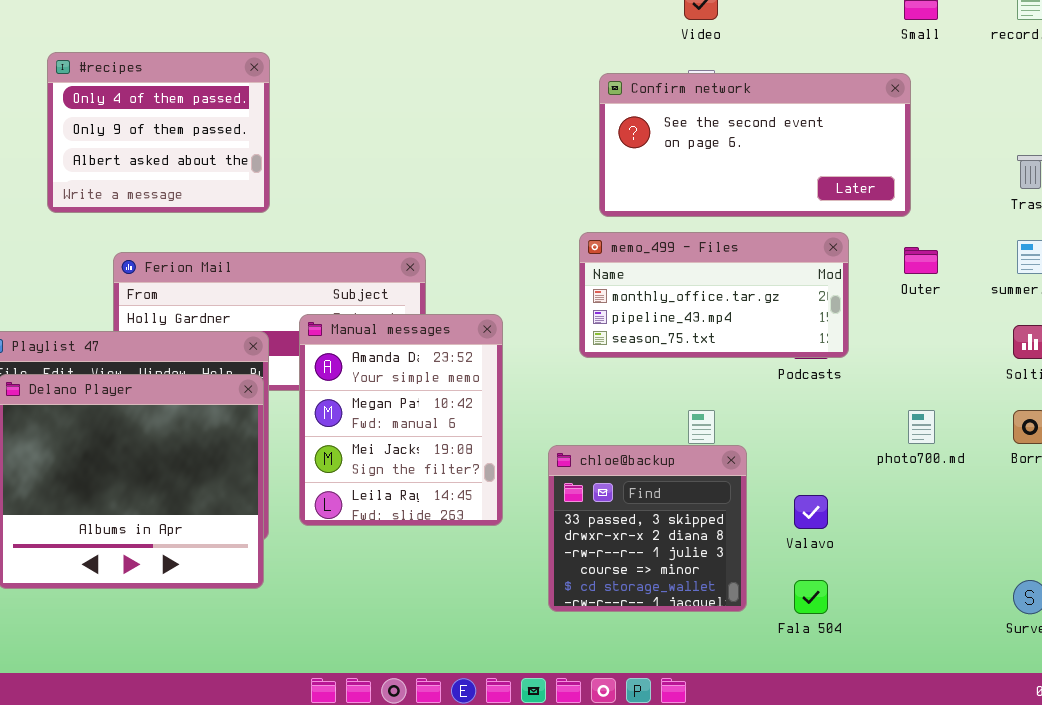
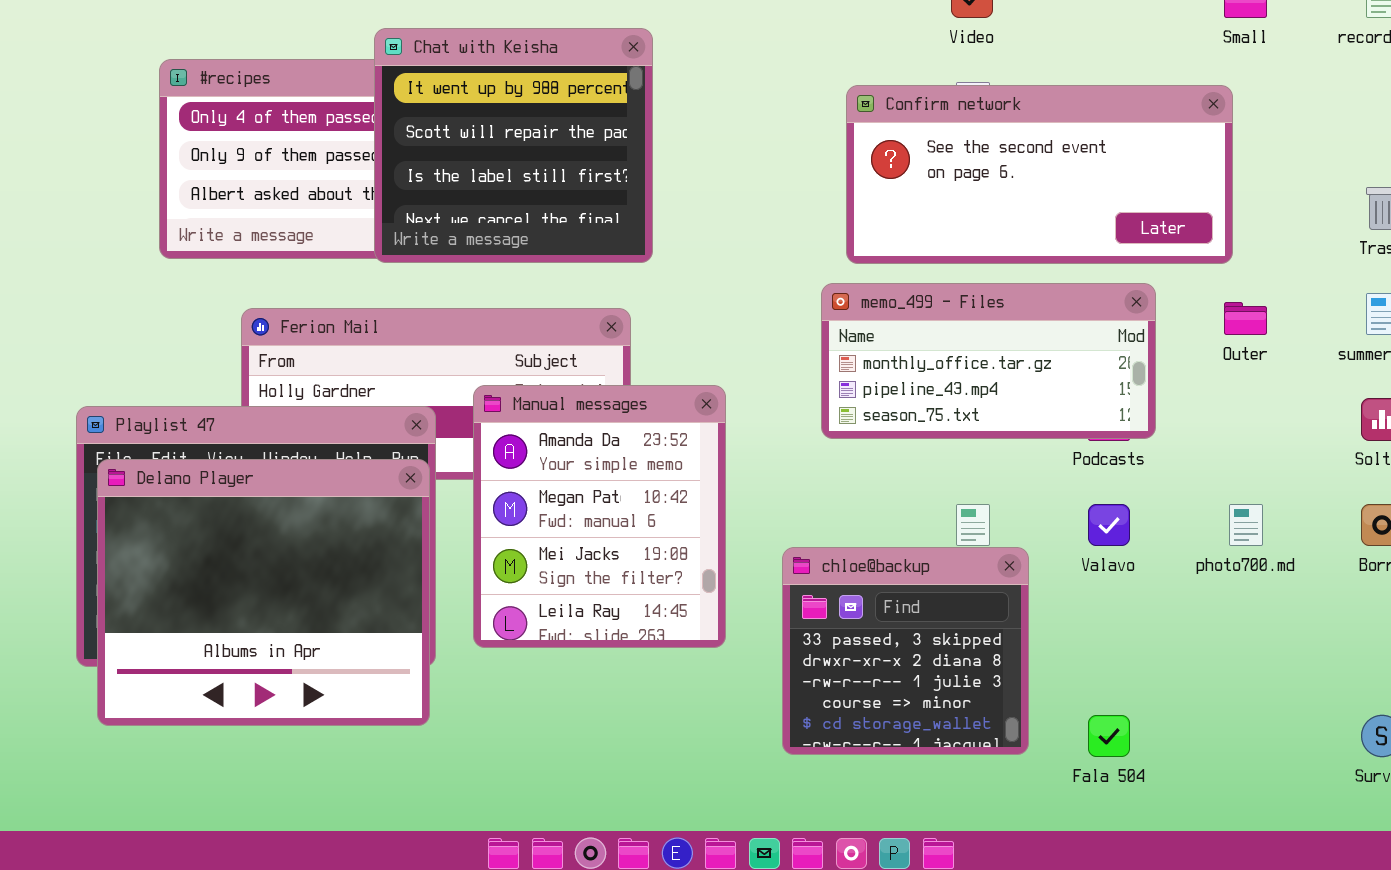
Chat with Keisha: none -> [374,28,653,263], opened
Valavo: [794,495,828,529] -> [1088,504,1130,546], moved

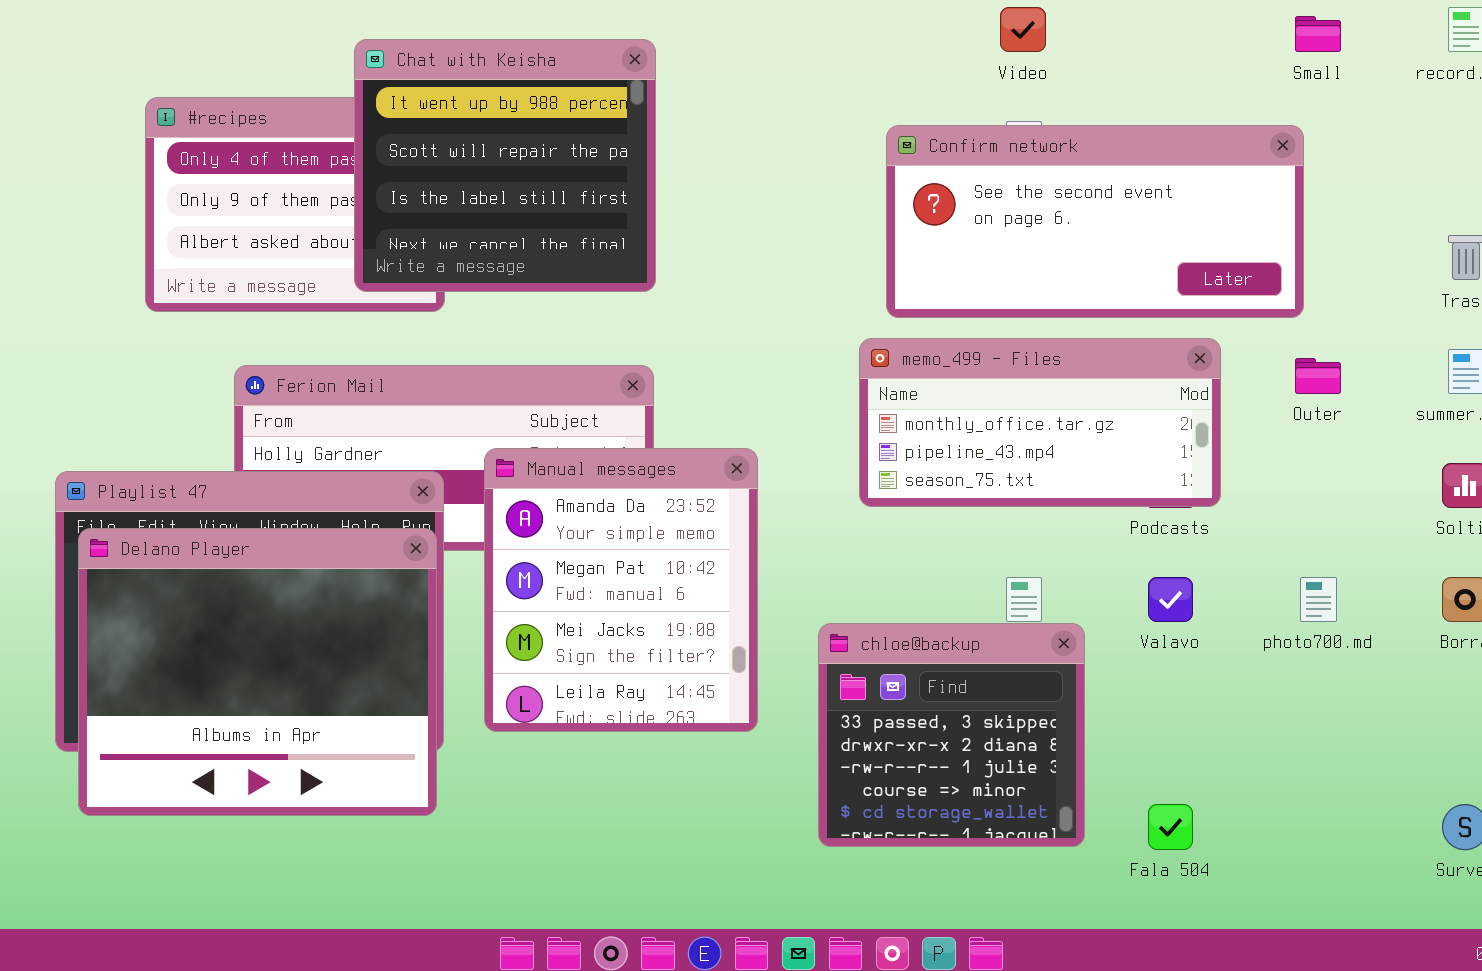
Chat with Keisha: [374,28,653,263] -> [354,39,656,292], moved

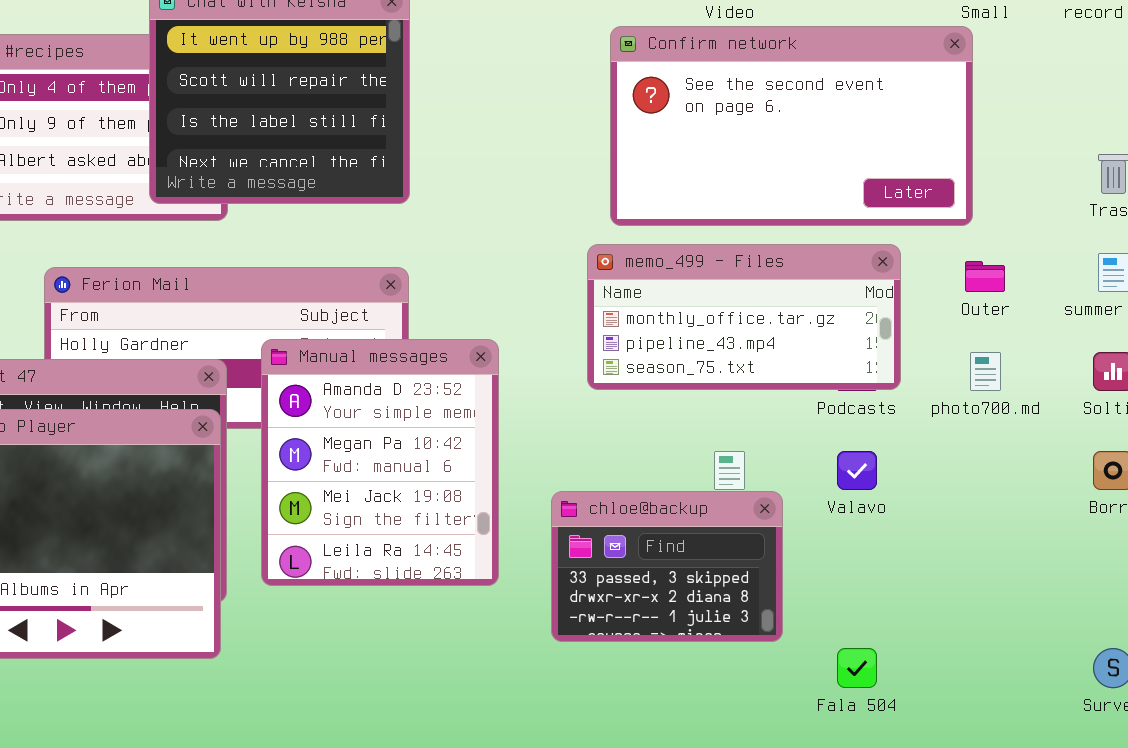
Confirm network: [886,125,1304,318] -> [610,26,973,226], resized
photo700.md: [1300,577,1337,622] -> [970,352,1001,391], moved
chloe@backup: [818,623,1085,847] -> [551,491,783,642], resized

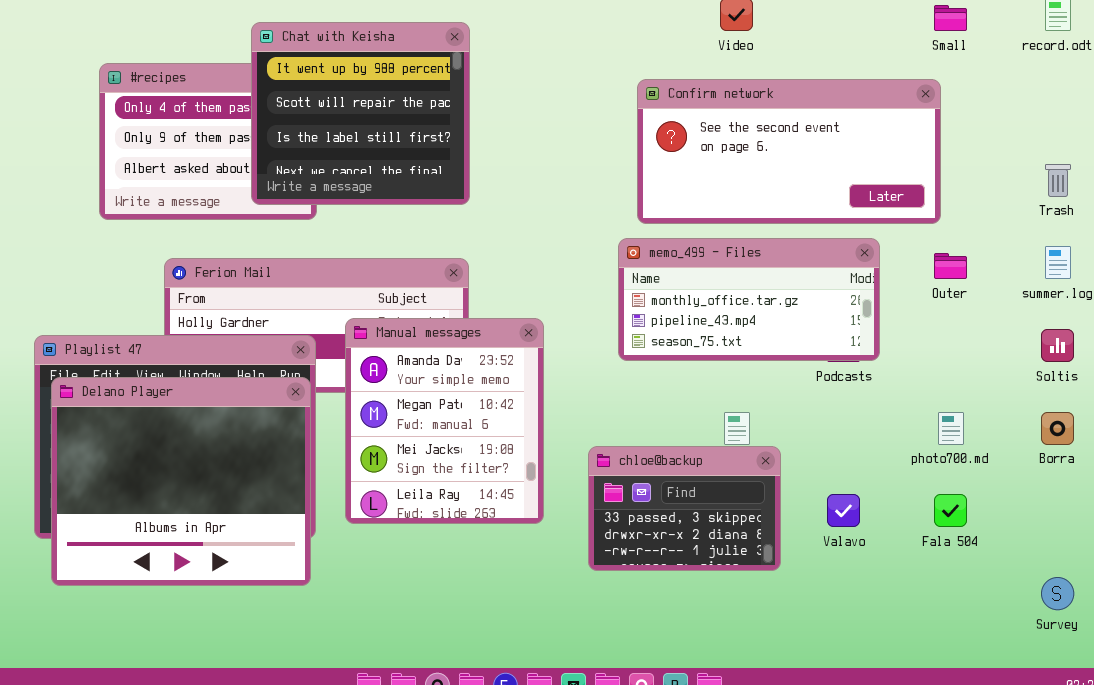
Confirm network: [610,26,973,226] -> [637,79,941,224], resized
photo700.md: [970,352,1001,391] -> [938,412,964,445], moved
Valavo: [837,451,877,490] -> [827,494,860,527], moved
Fala 504: [837,648,877,688] -> [934,494,967,527], moved

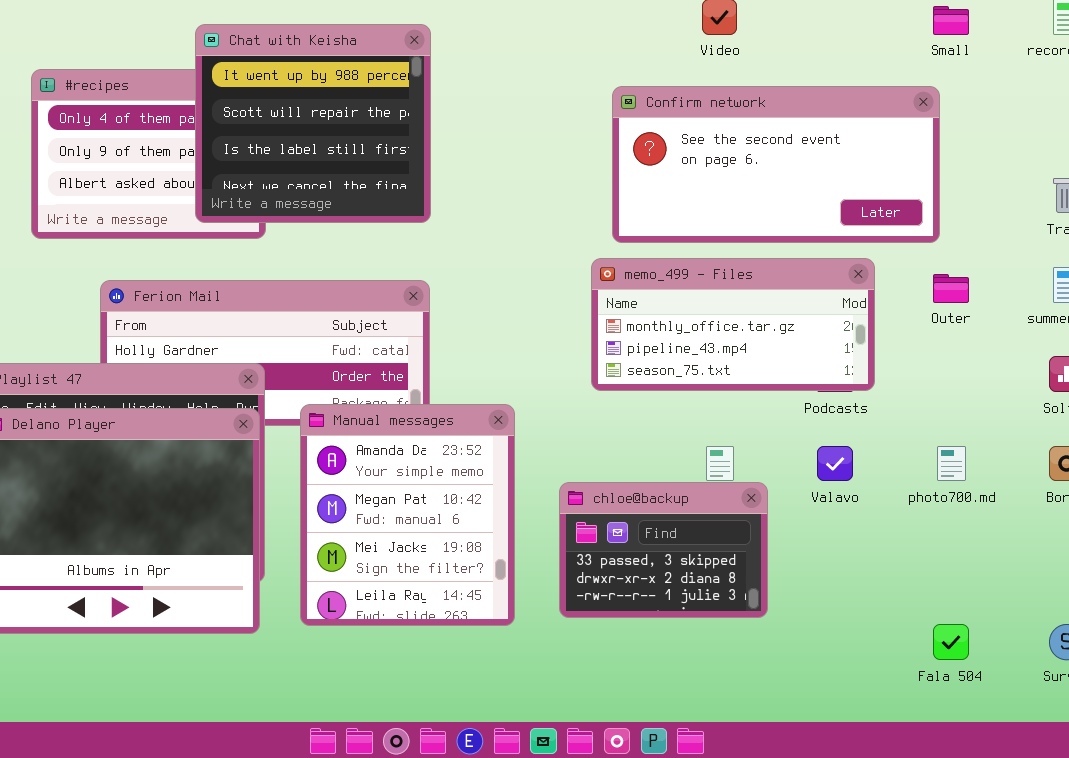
Manual messages: [345,318,544,524] -> [300,404,515,626], moved
Valavo: [827,494,860,527] -> [817,446,853,481], moved
Fala 504: [934,494,967,527] -> [933,624,969,660], moved

